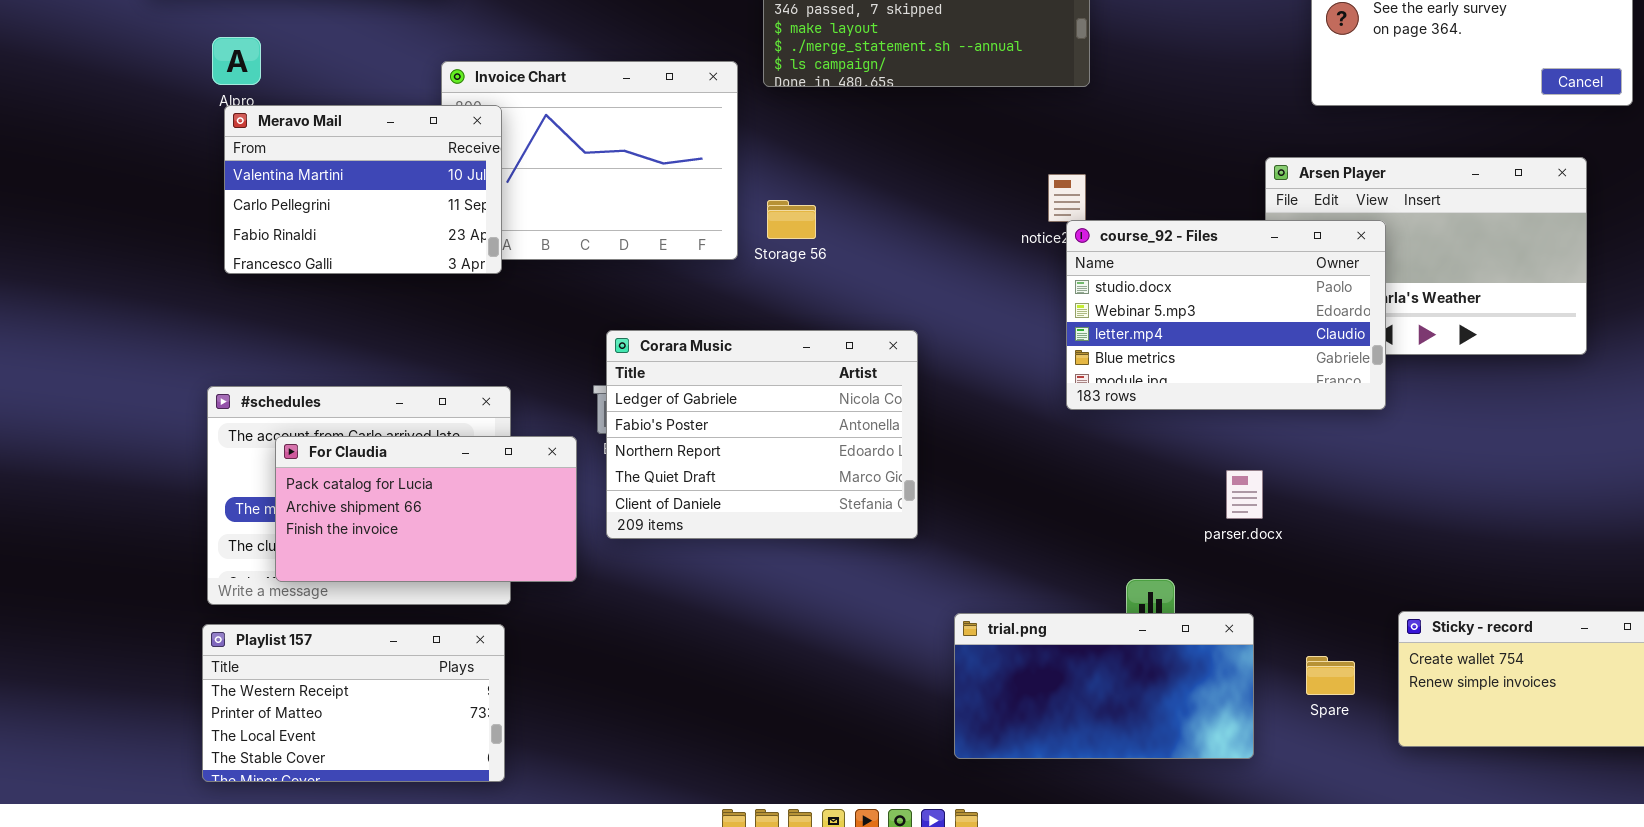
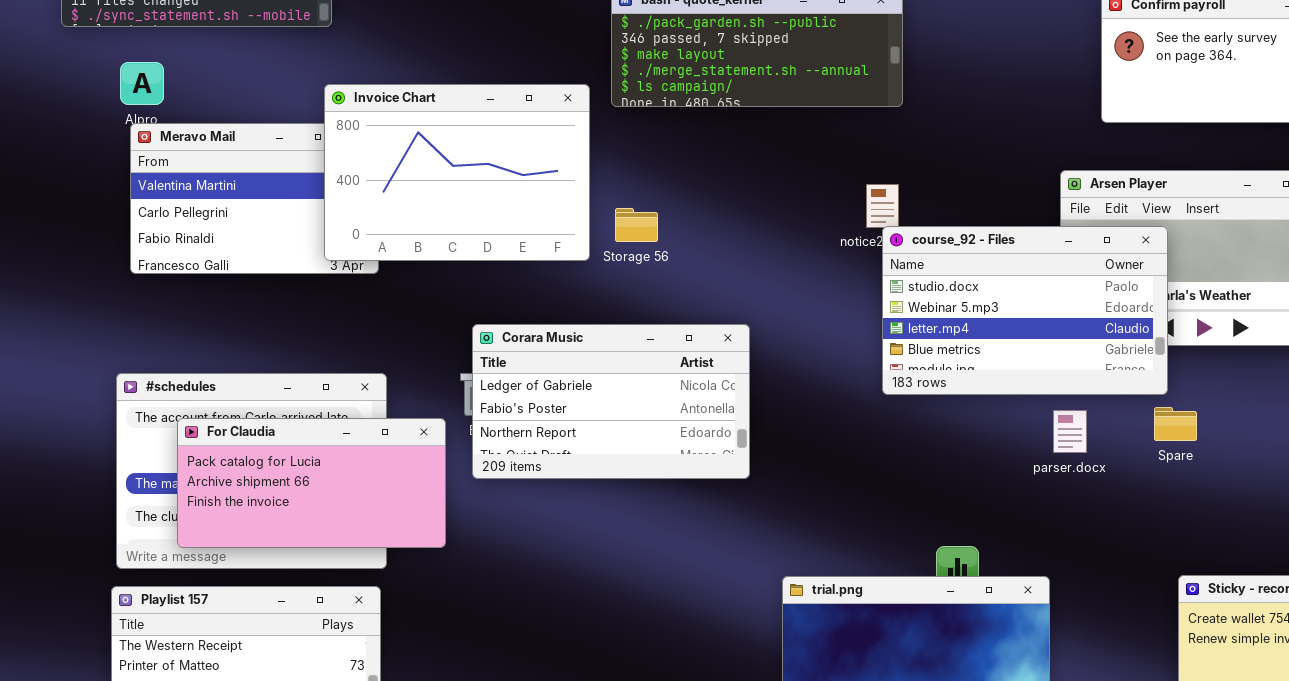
Invoice Chart: [441,61,738,260] -> [324,84,590,261], raised
Corara Music: [606,330,918,539] -> [472,324,750,479], resized
parser.docx: [1226,470,1263,519] -> [1053,410,1087,453], moved
Spare: [1306,656,1355,695] -> [1154,407,1197,441], moved

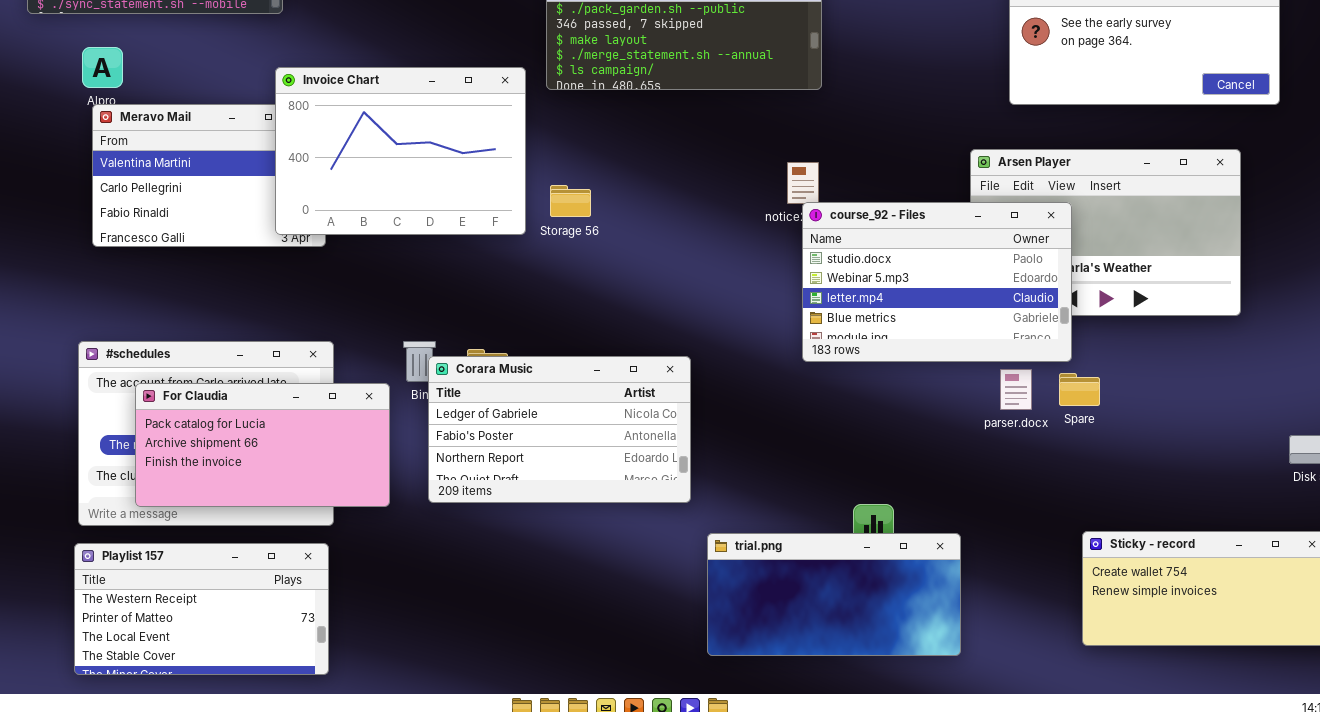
Corara Music: [472,324,750,479] -> [428,356,691,503], moved
parser.docx: [1053,410,1087,453] -> [1000,369,1032,410], moved

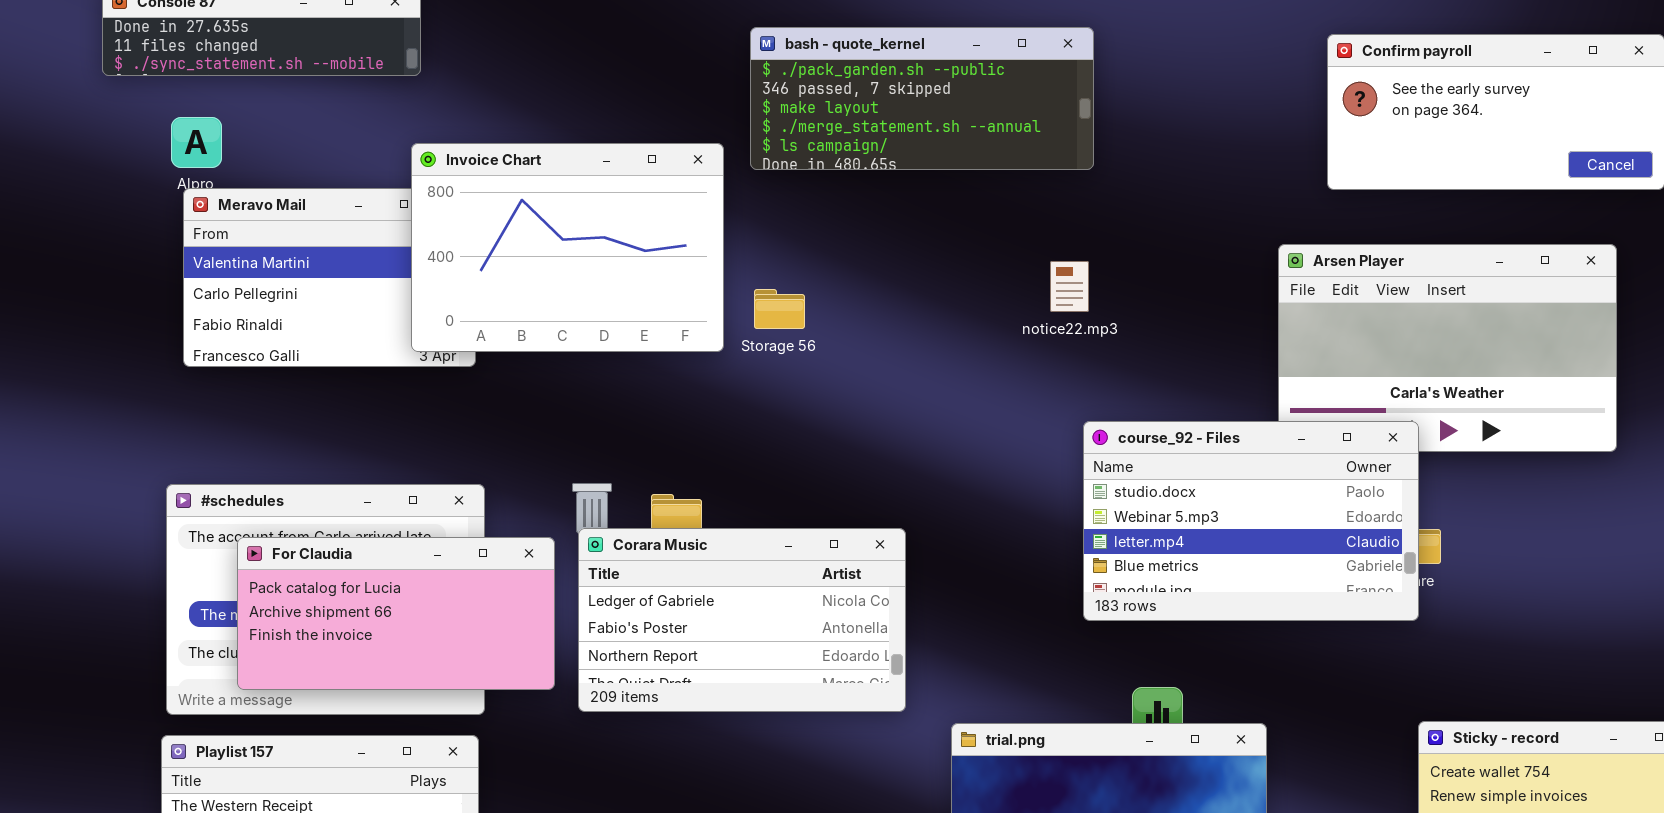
course_92 - Files: [802,202,1072,362] -> [1083,421,1419,621], moved
Corara Music: [428,356,691,503] -> [578,528,906,712], moved

